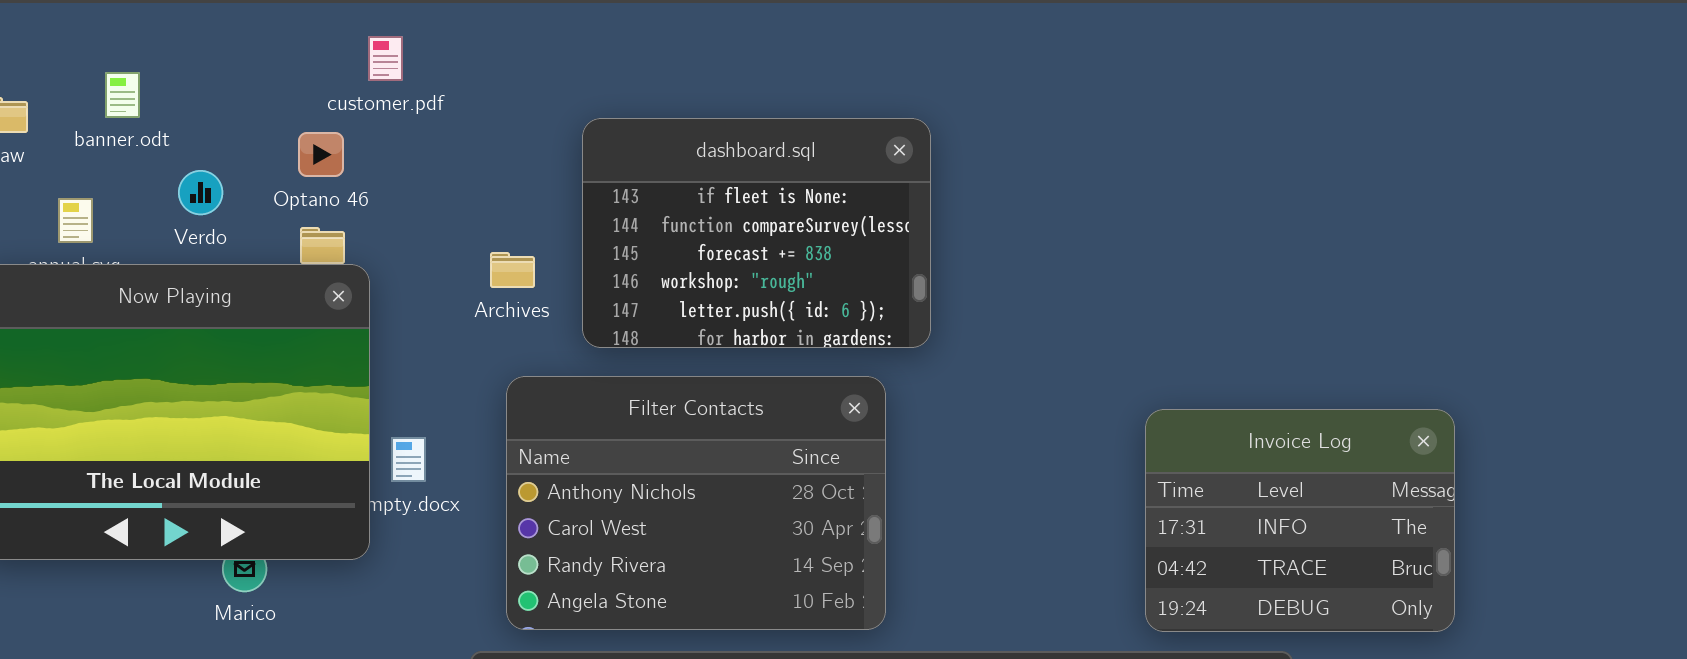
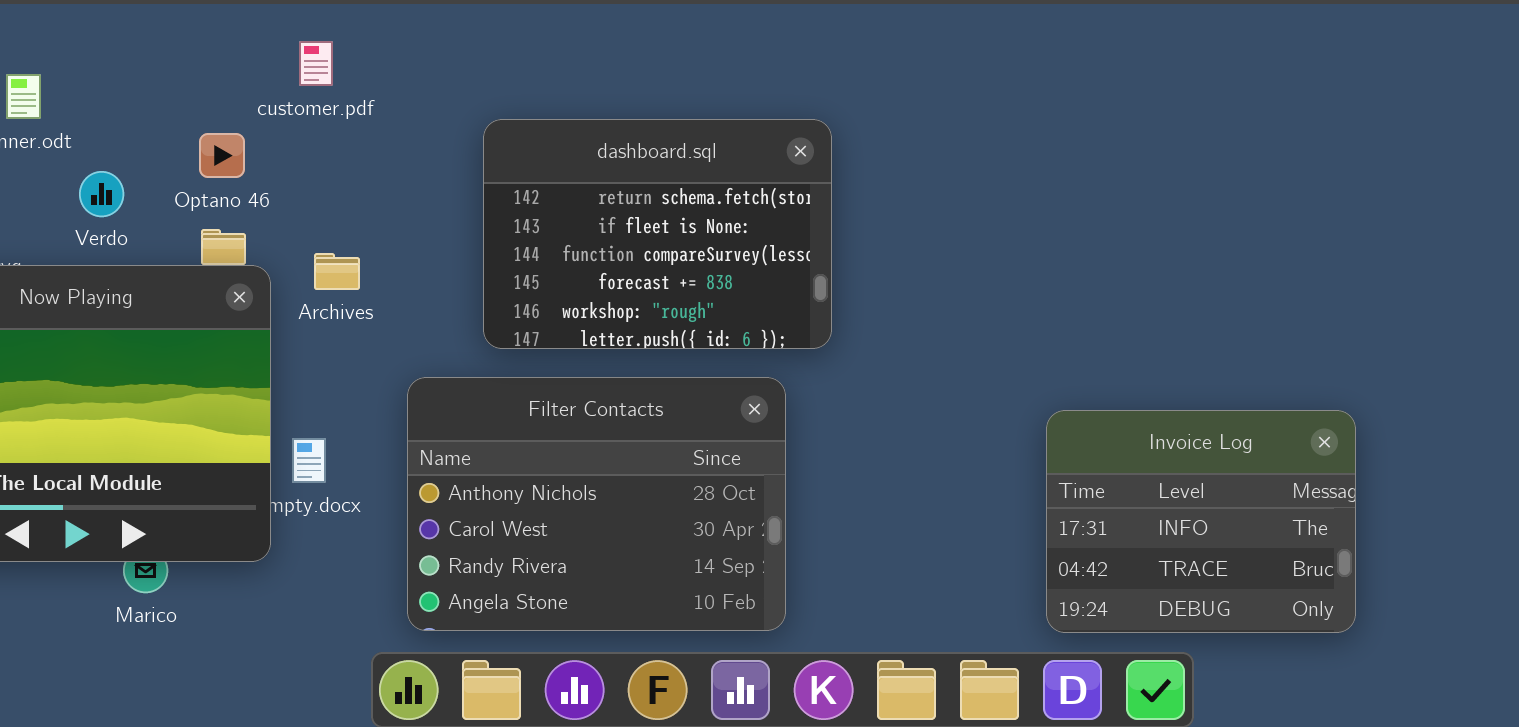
customer.pdf: [368,36,403,81] -> [299,41,333,86], moved
dashboard.sql: [582,118,931,348] -> [483,119,832,349], scrolled up 1 row
Archives: [490,252,535,288] -> [314,253,360,290], moved

